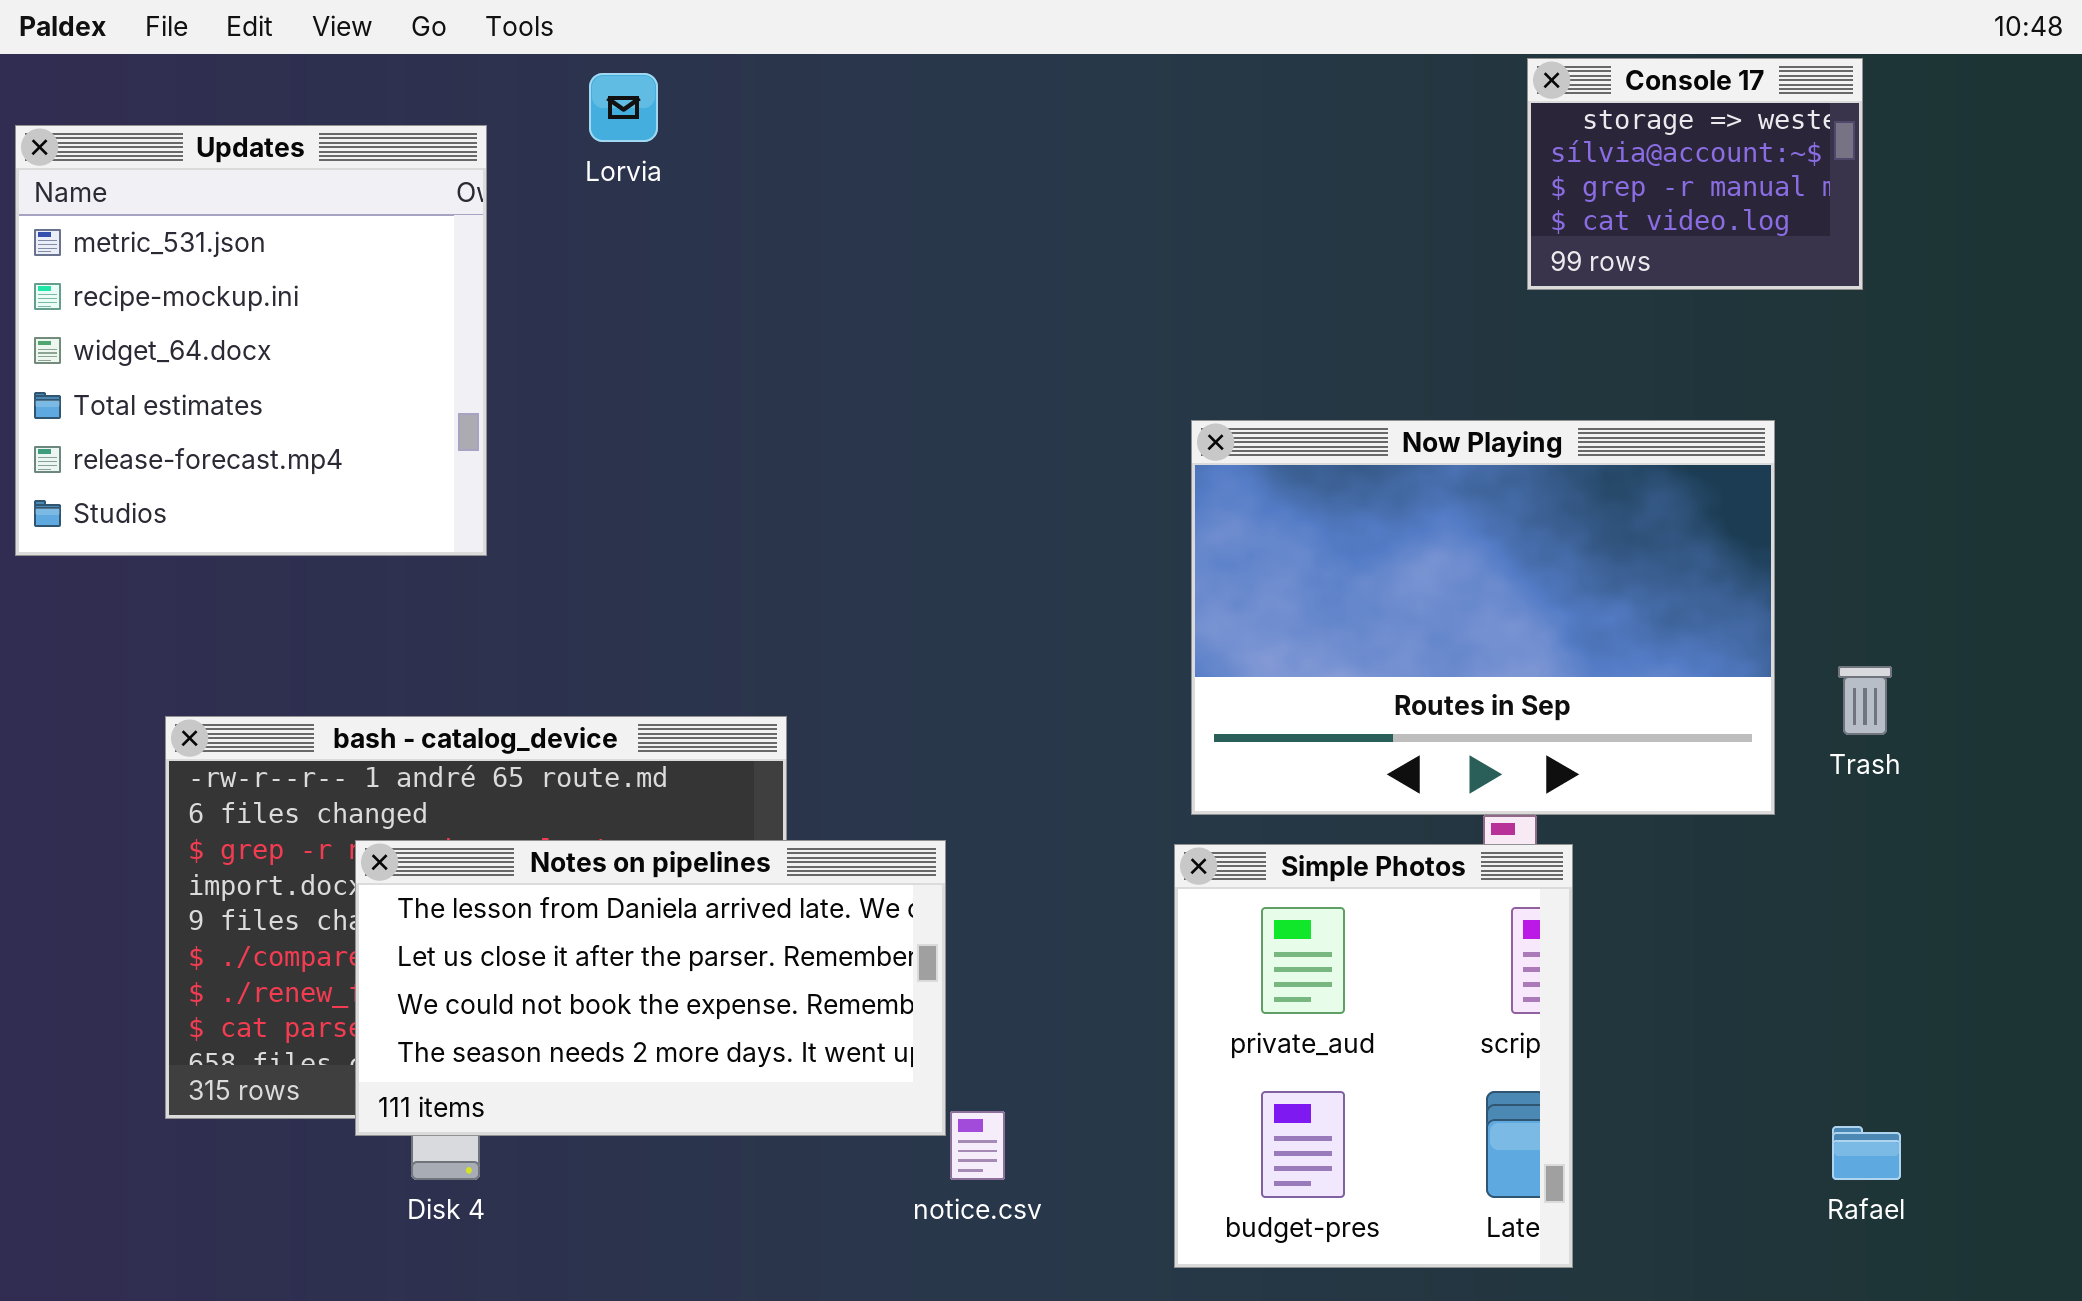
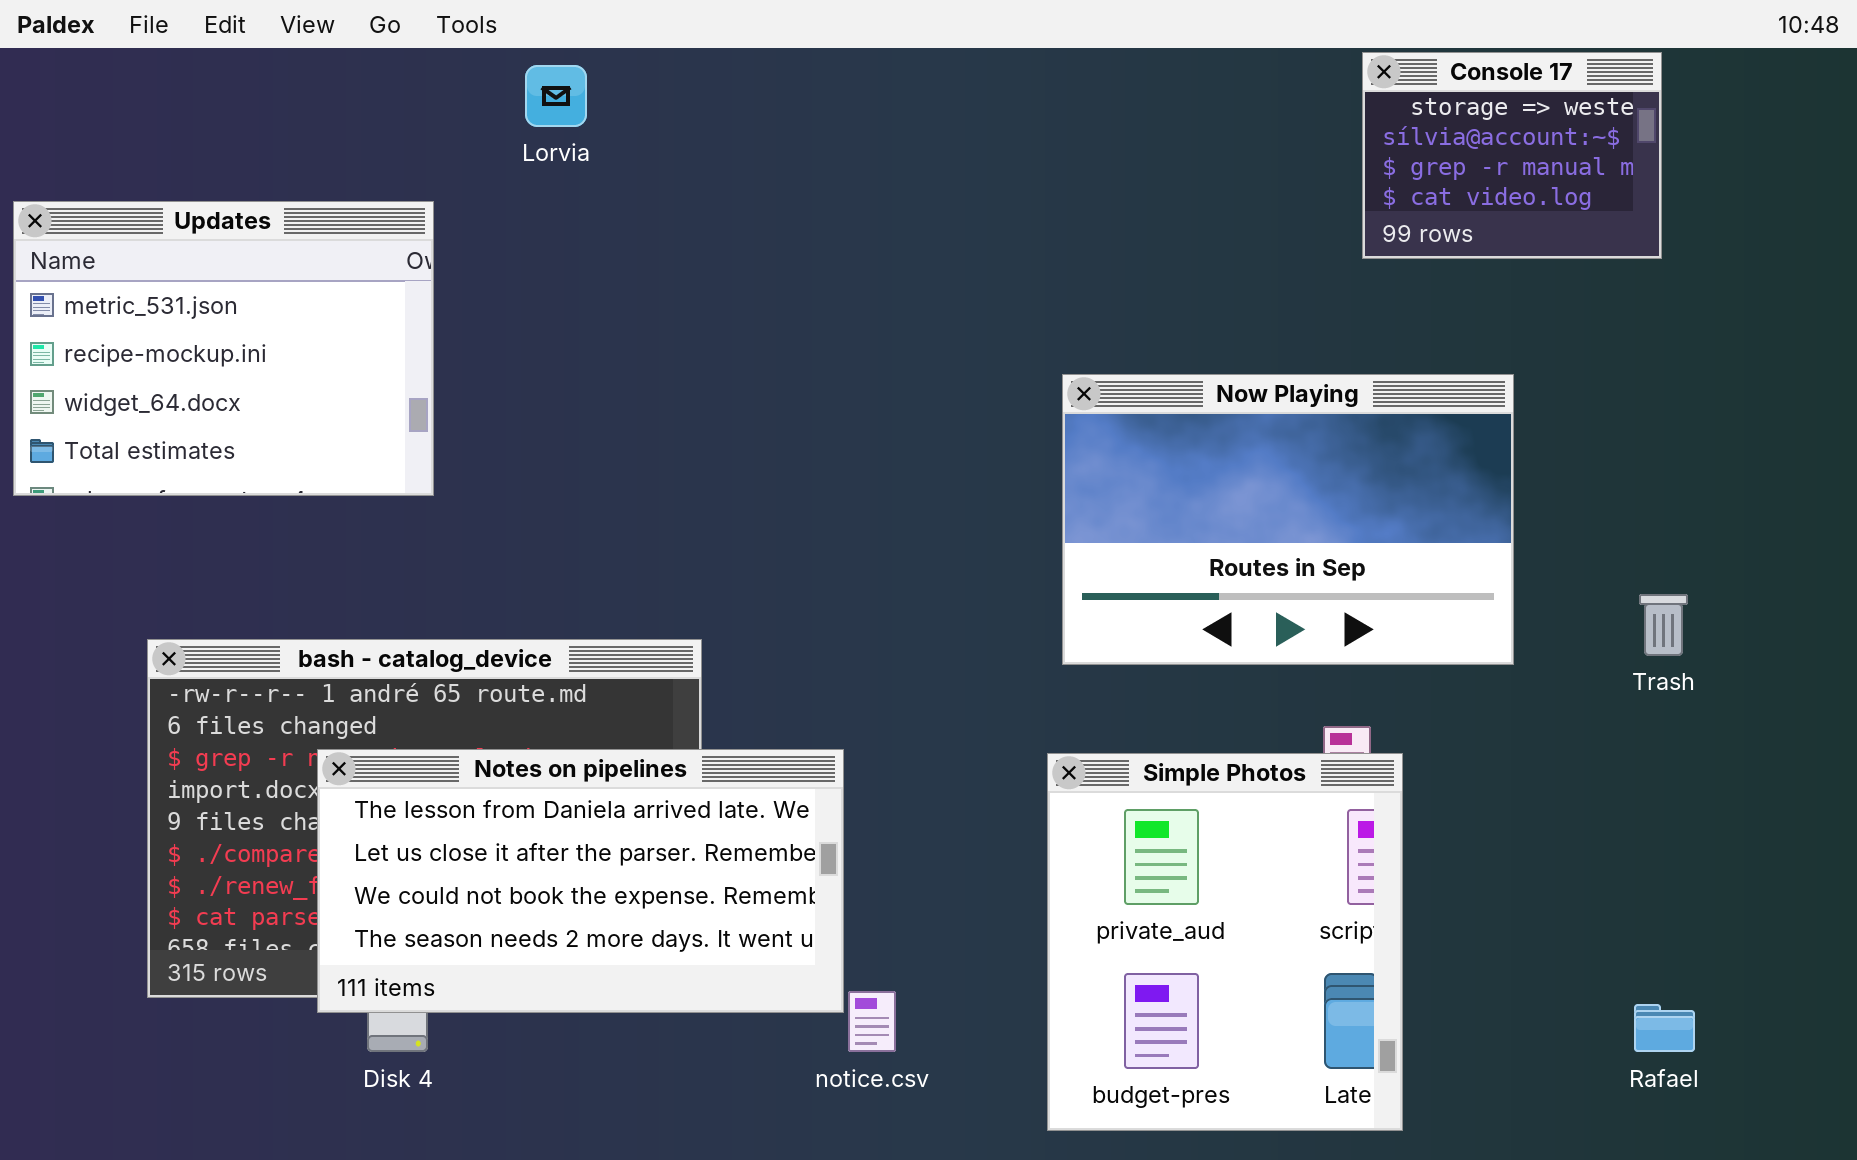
Updates: [15,125,487,556] -> [13,201,434,496], resized
Now Playing: [1191,420,1775,815] -> [1062,374,1514,665], resized

